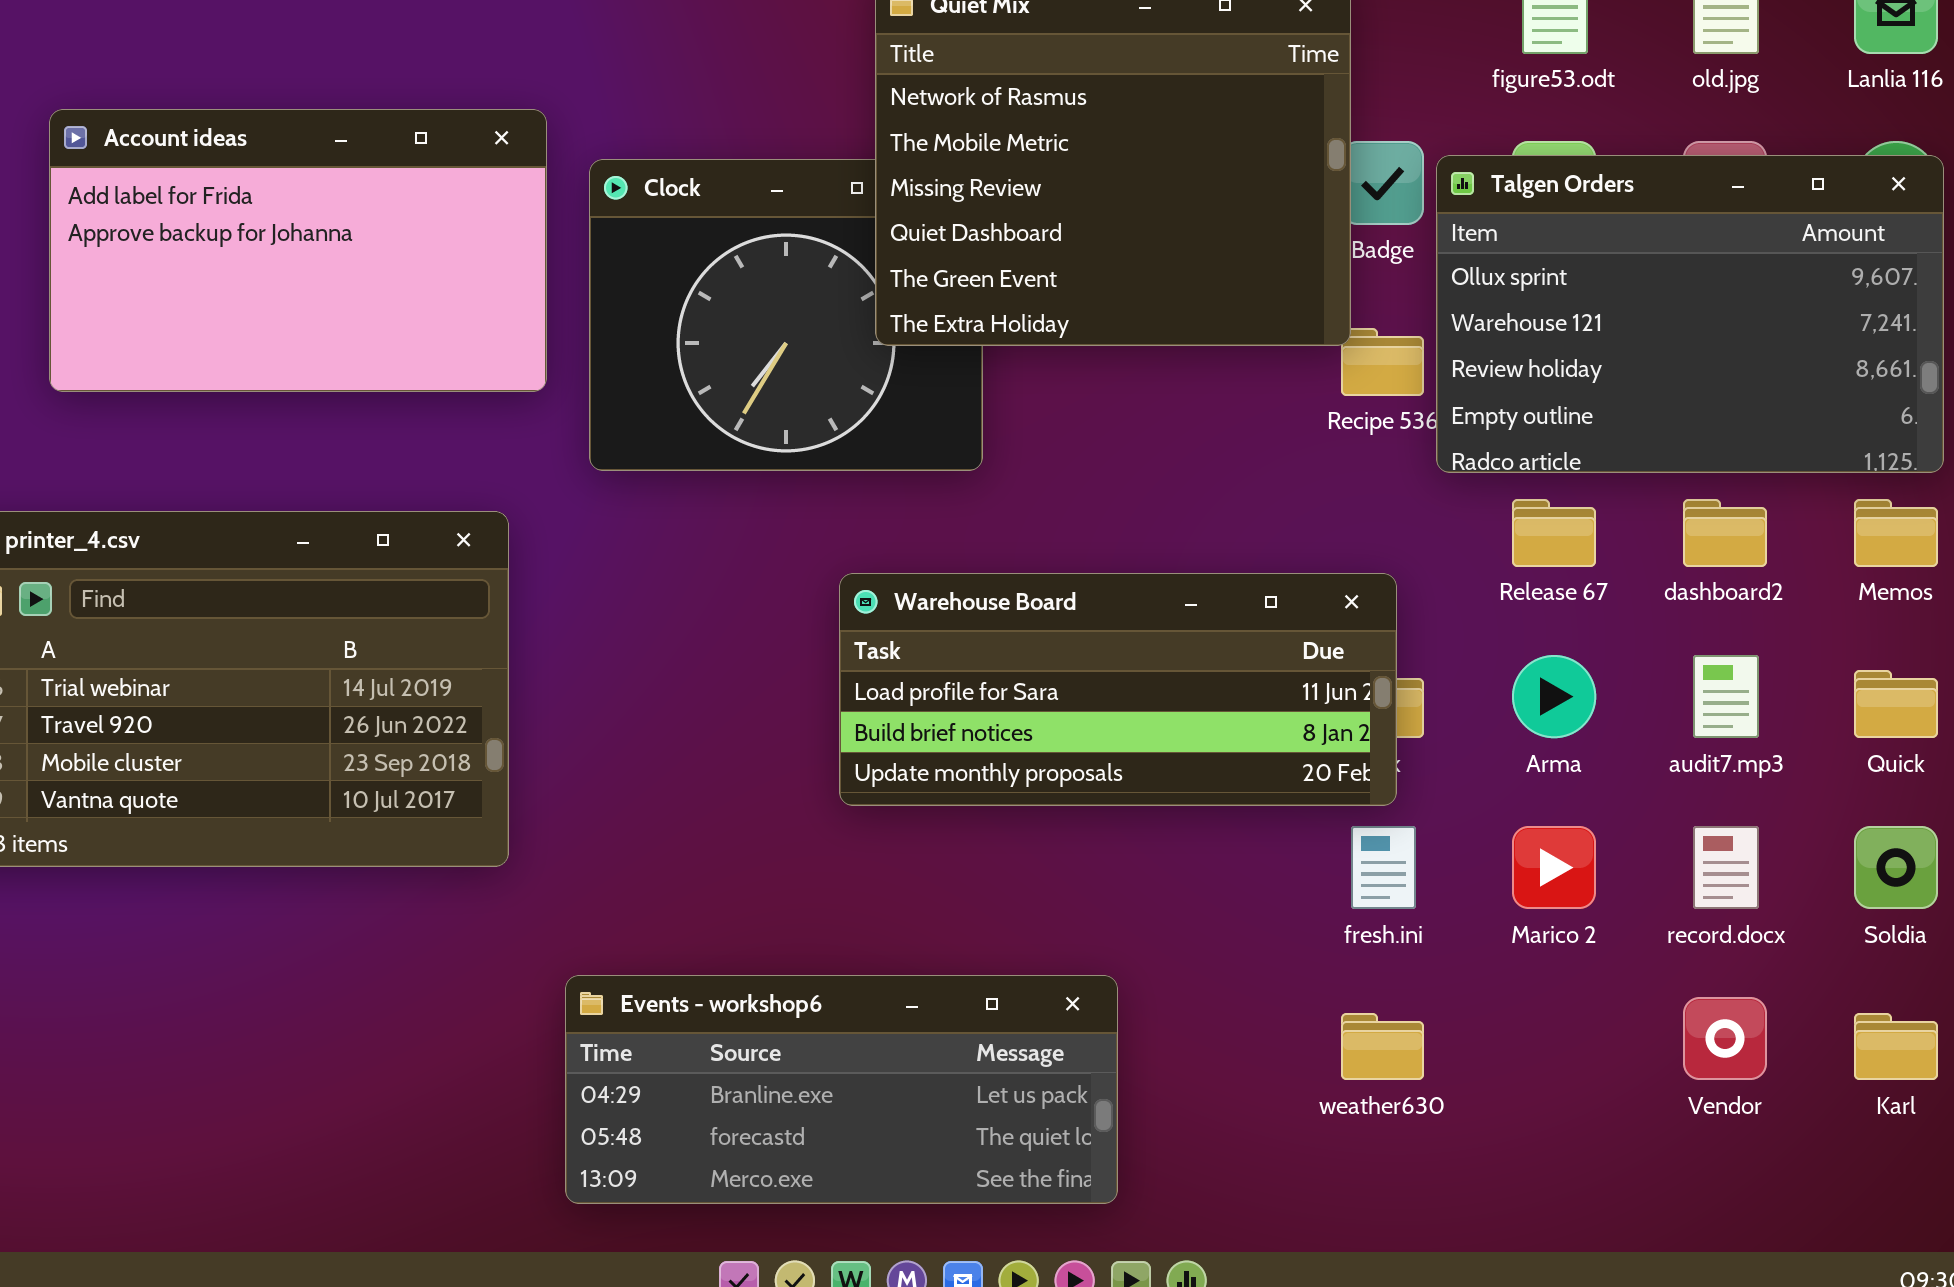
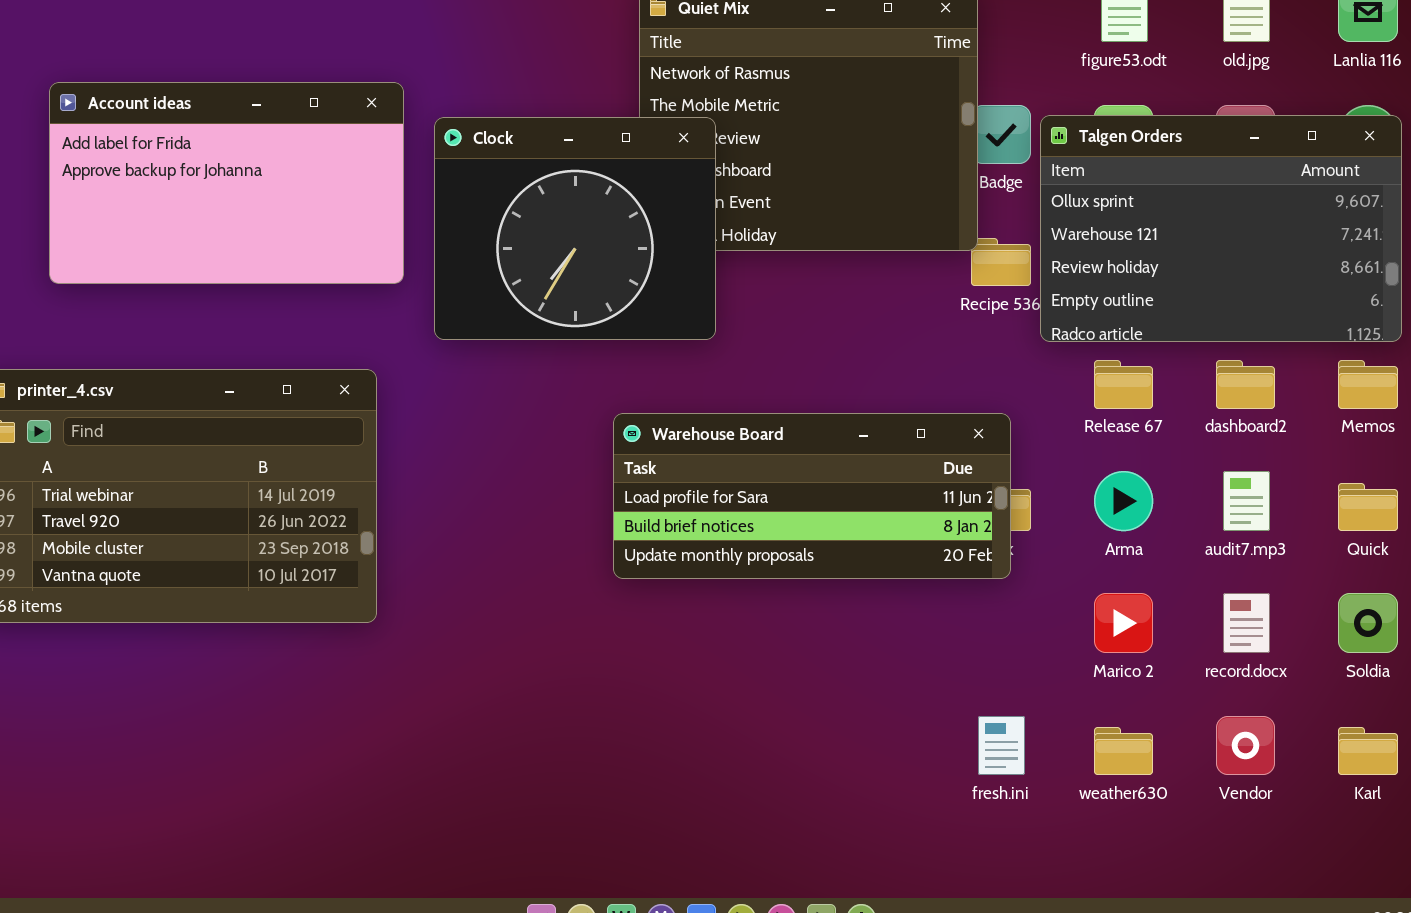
Clock: [589,159,983,471] -> [434,117,716,340], raised
fresh.ini: [1351,826,1416,909] -> [978,716,1025,775], moved
Events - workshop6: [565,975,1118,1204] -> none, closed
weather630: [1341,1013,1424,1080] -> [1094,727,1153,775], moved

